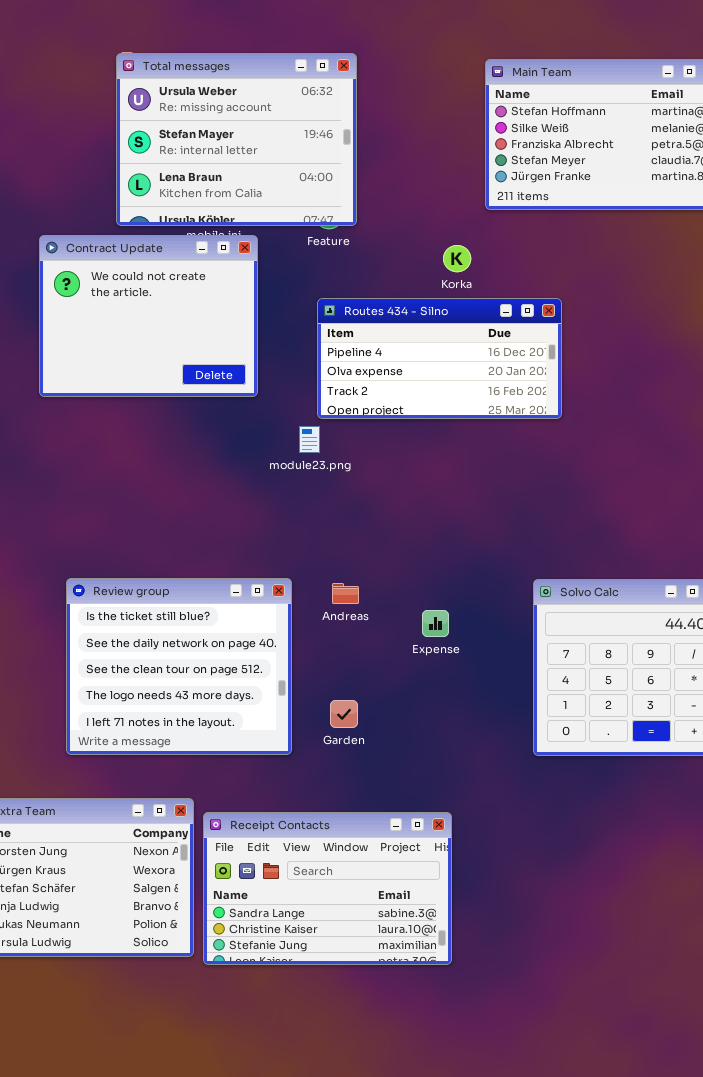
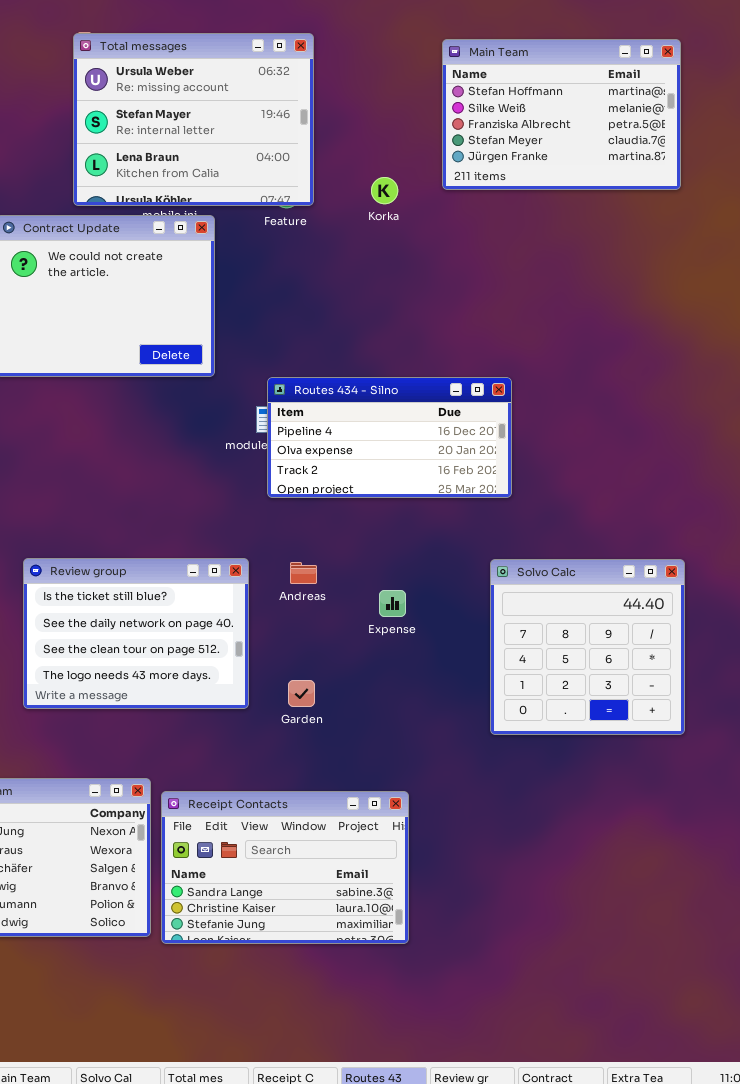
Korka: [443,245,471,272] -> [371,177,398,204], moved
Routes 434 - Silno: [317,298,562,419] -> [267,377,512,498], moved
Review group: [66,578,292,755] -> [23,558,249,709], resized

